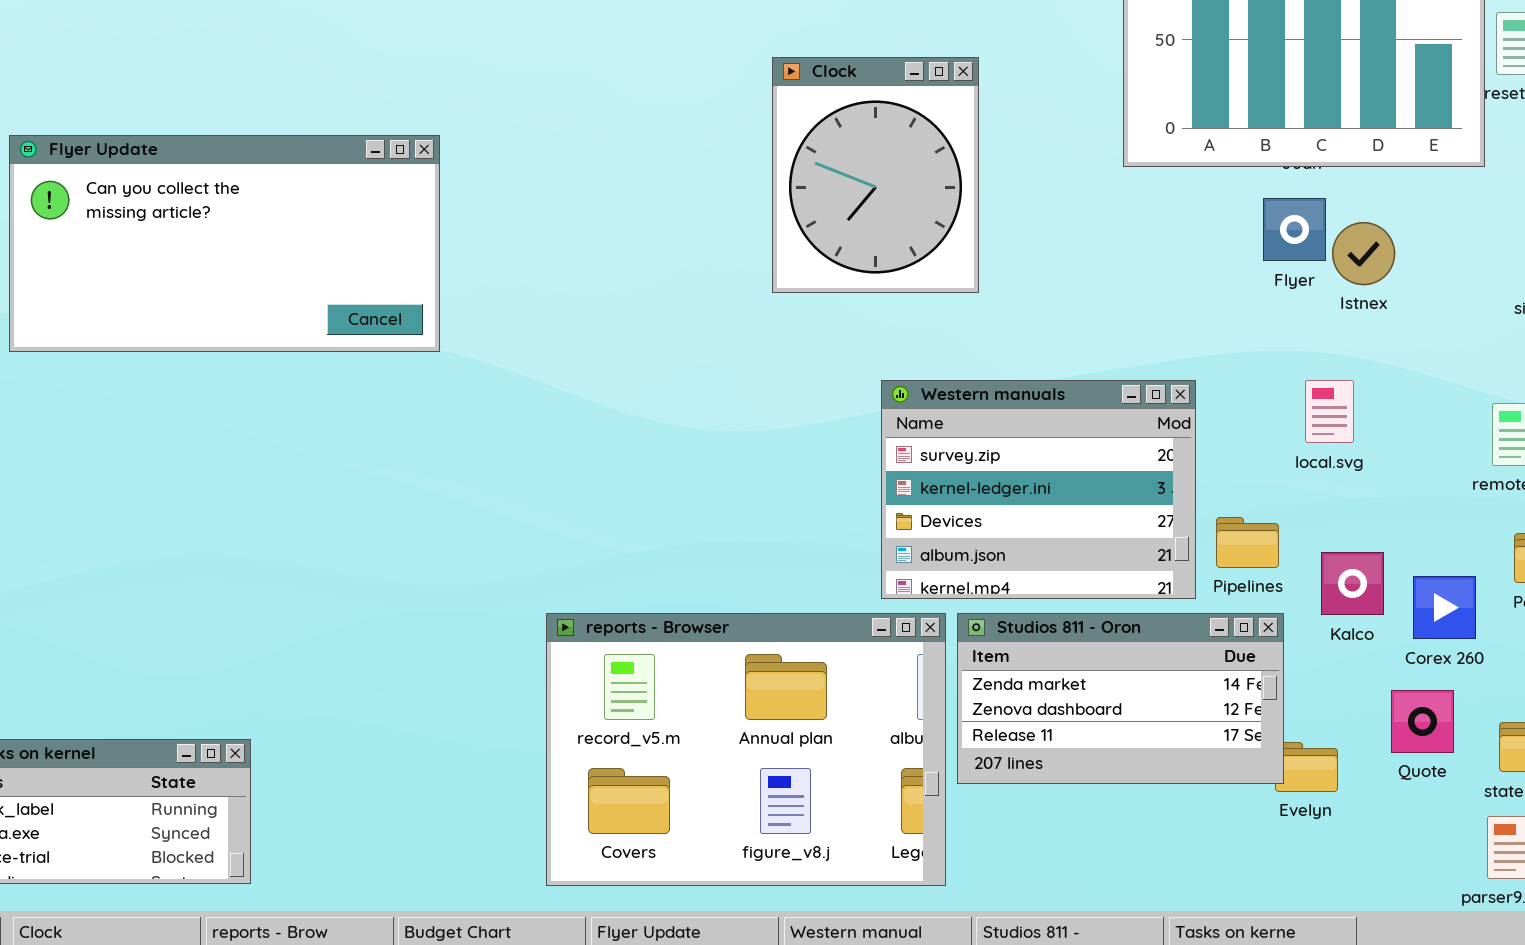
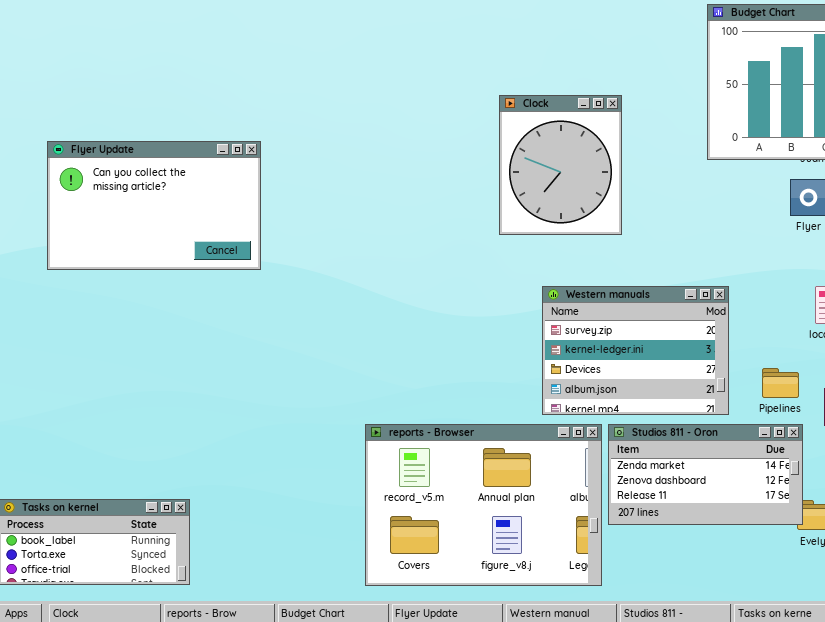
Flyer Update: [9,135,440,352] -> [47,141,261,270], resized
Western manuals: [881,380,1196,599] -> [542,286,729,415], moved

